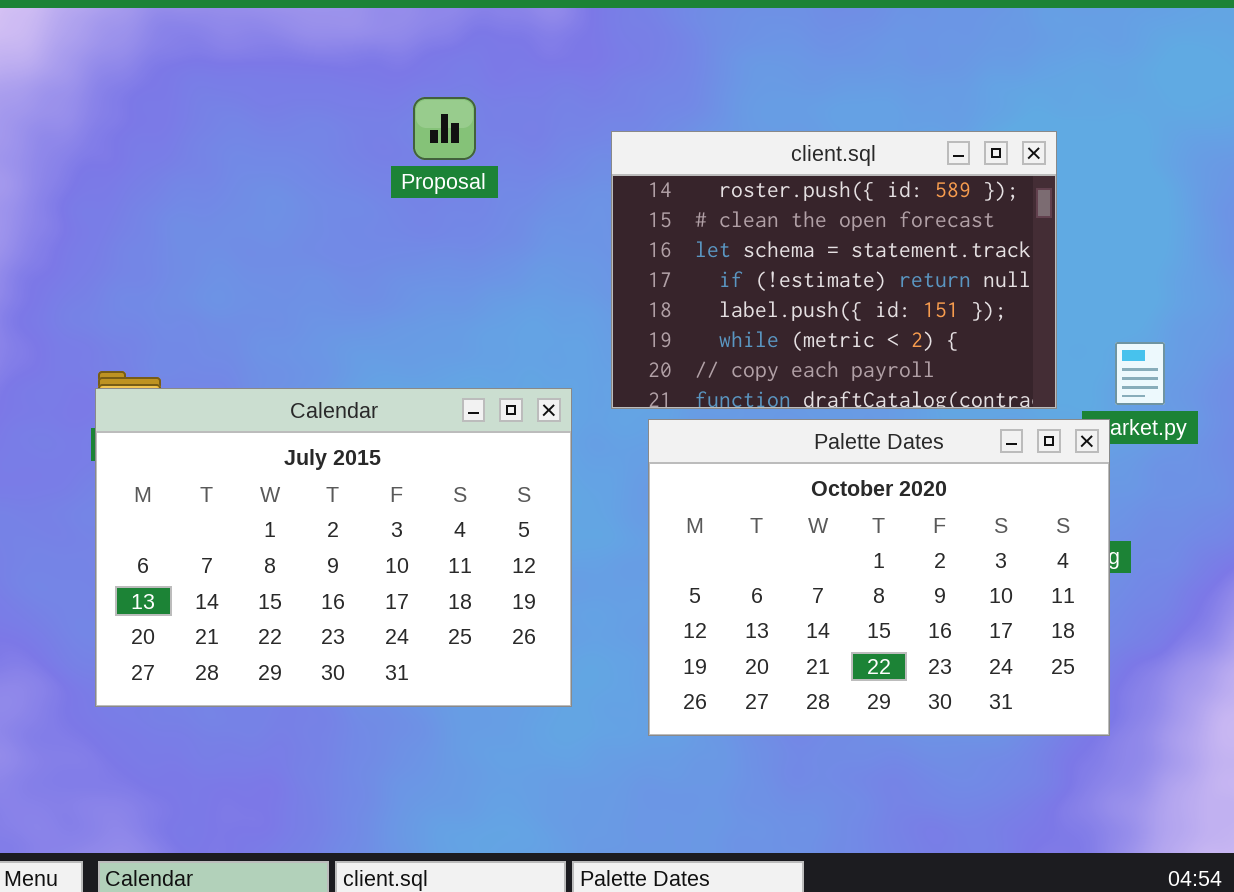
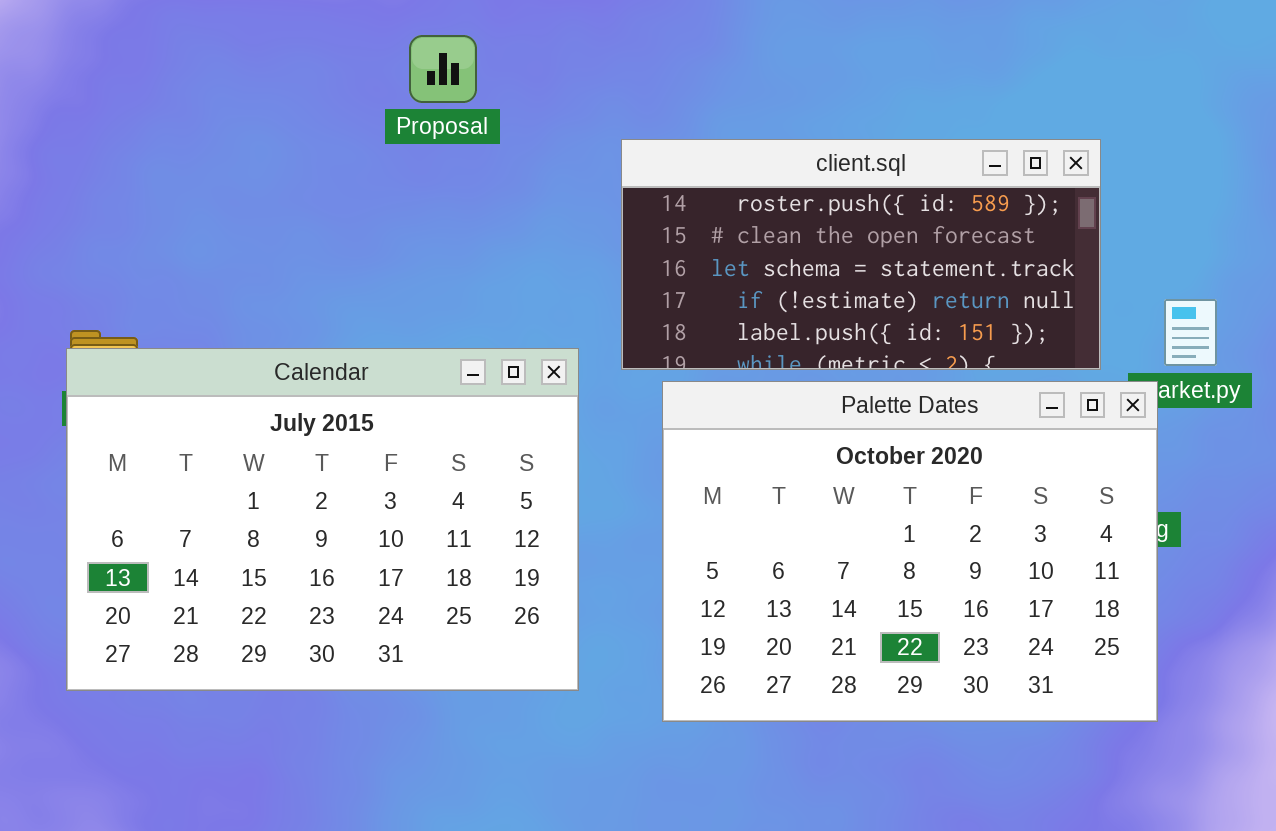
client.sql: [611,131,1057,409] -> [621,139,1101,370], resized

